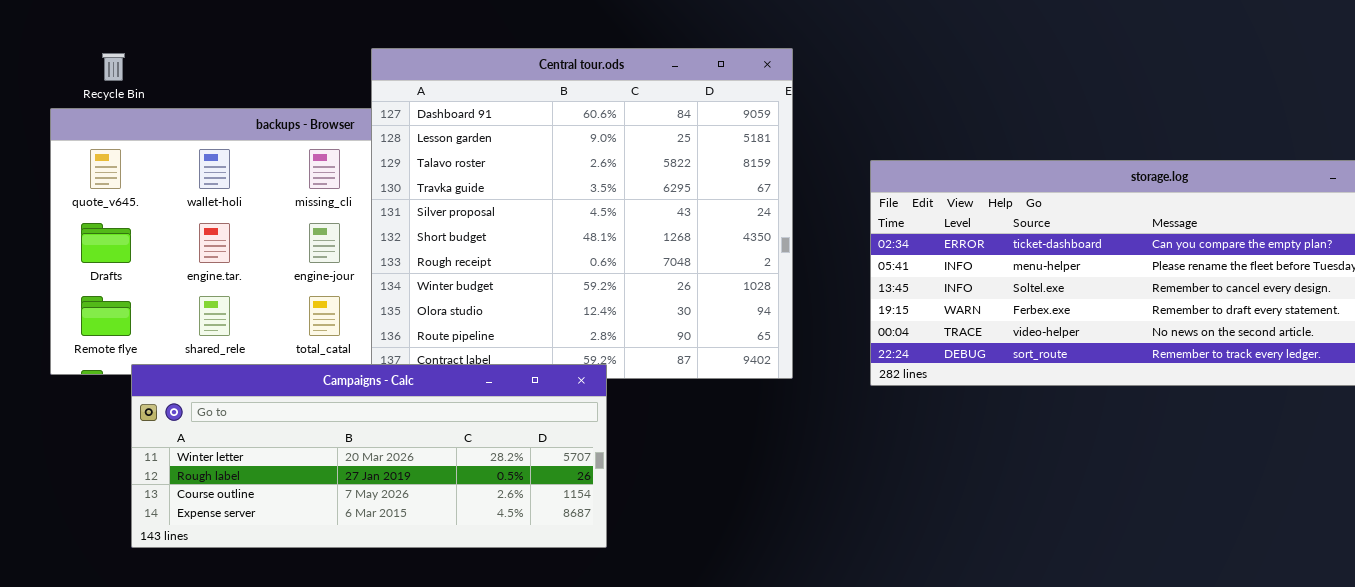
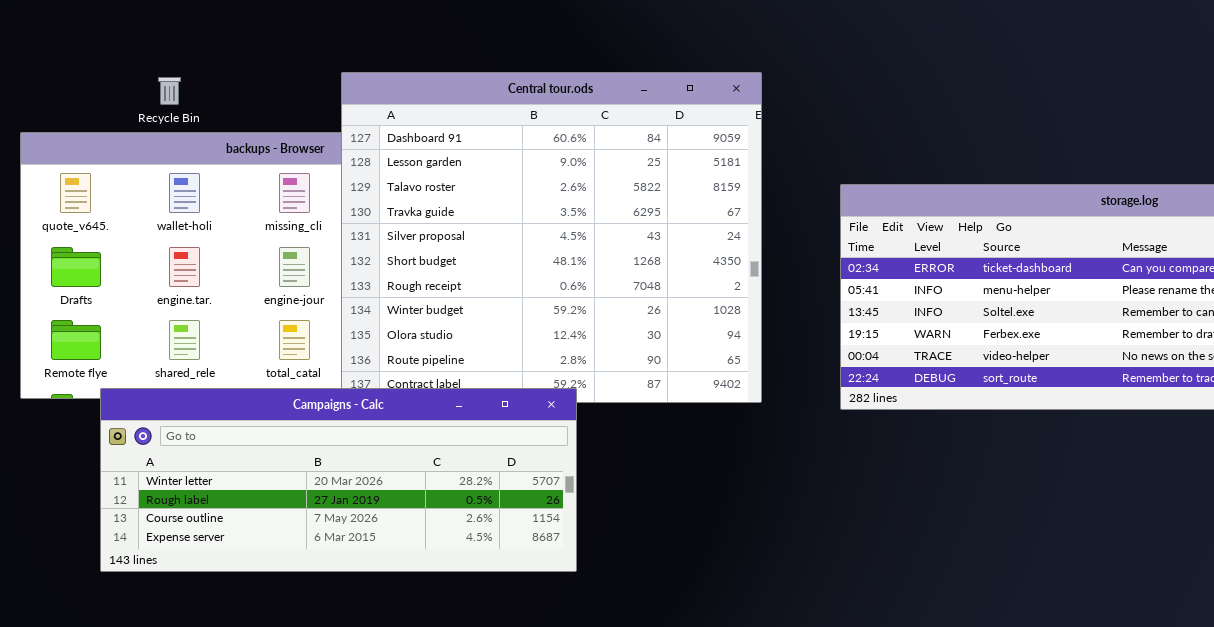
Recycle Bin: [102,53,125,81] -> [158,77,181,105], moved

